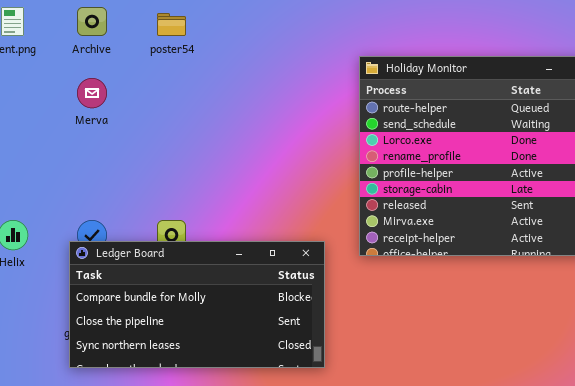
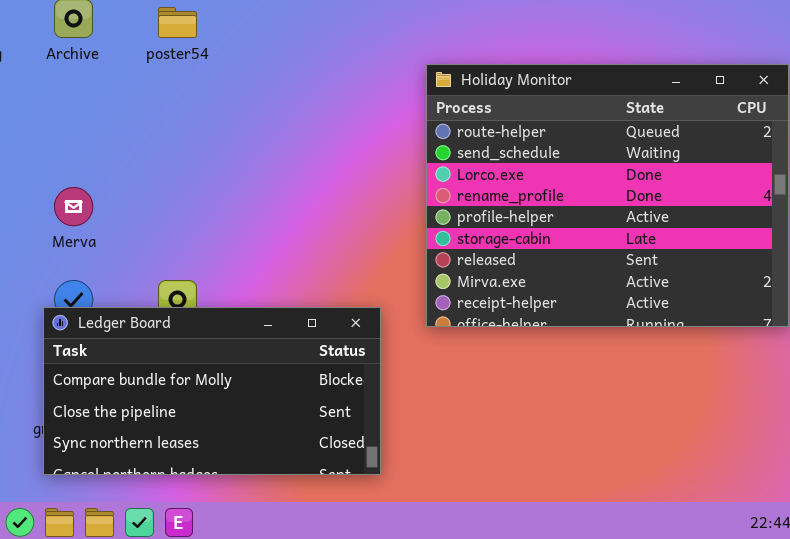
Merva: [77,78,107,108] -> [54,187,93,226], moved

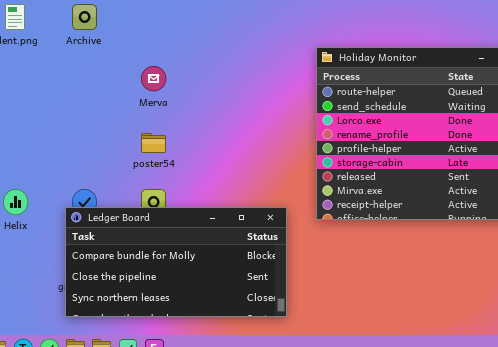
poster54: [158,7,197,38] -> [141,133,166,153], moved
Merva: [54,187,93,226] -> [141,66,166,91], moved

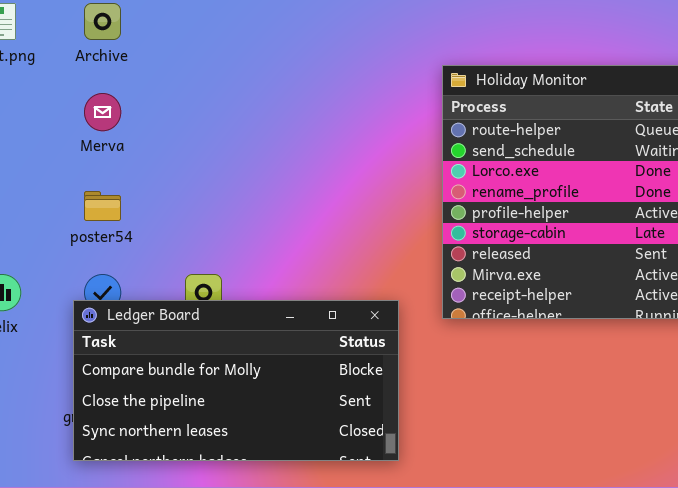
Merva: [141,66,166,91] -> [84,93,121,131], moved
poster54: [141,133,166,153] -> [84,191,121,221], moved

